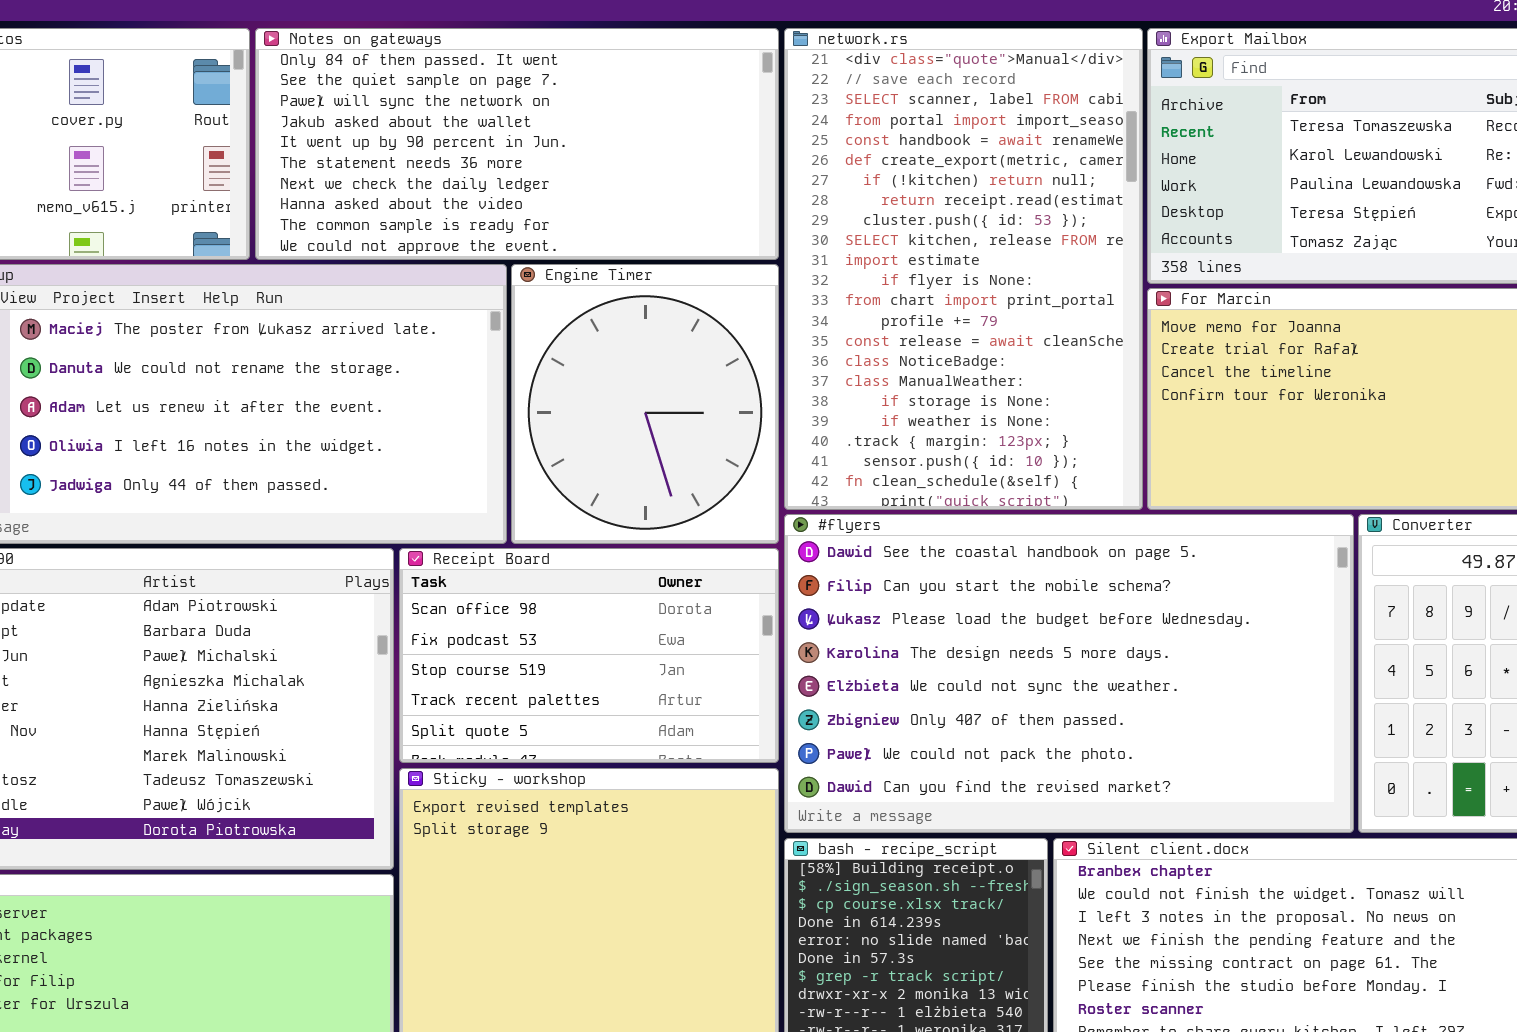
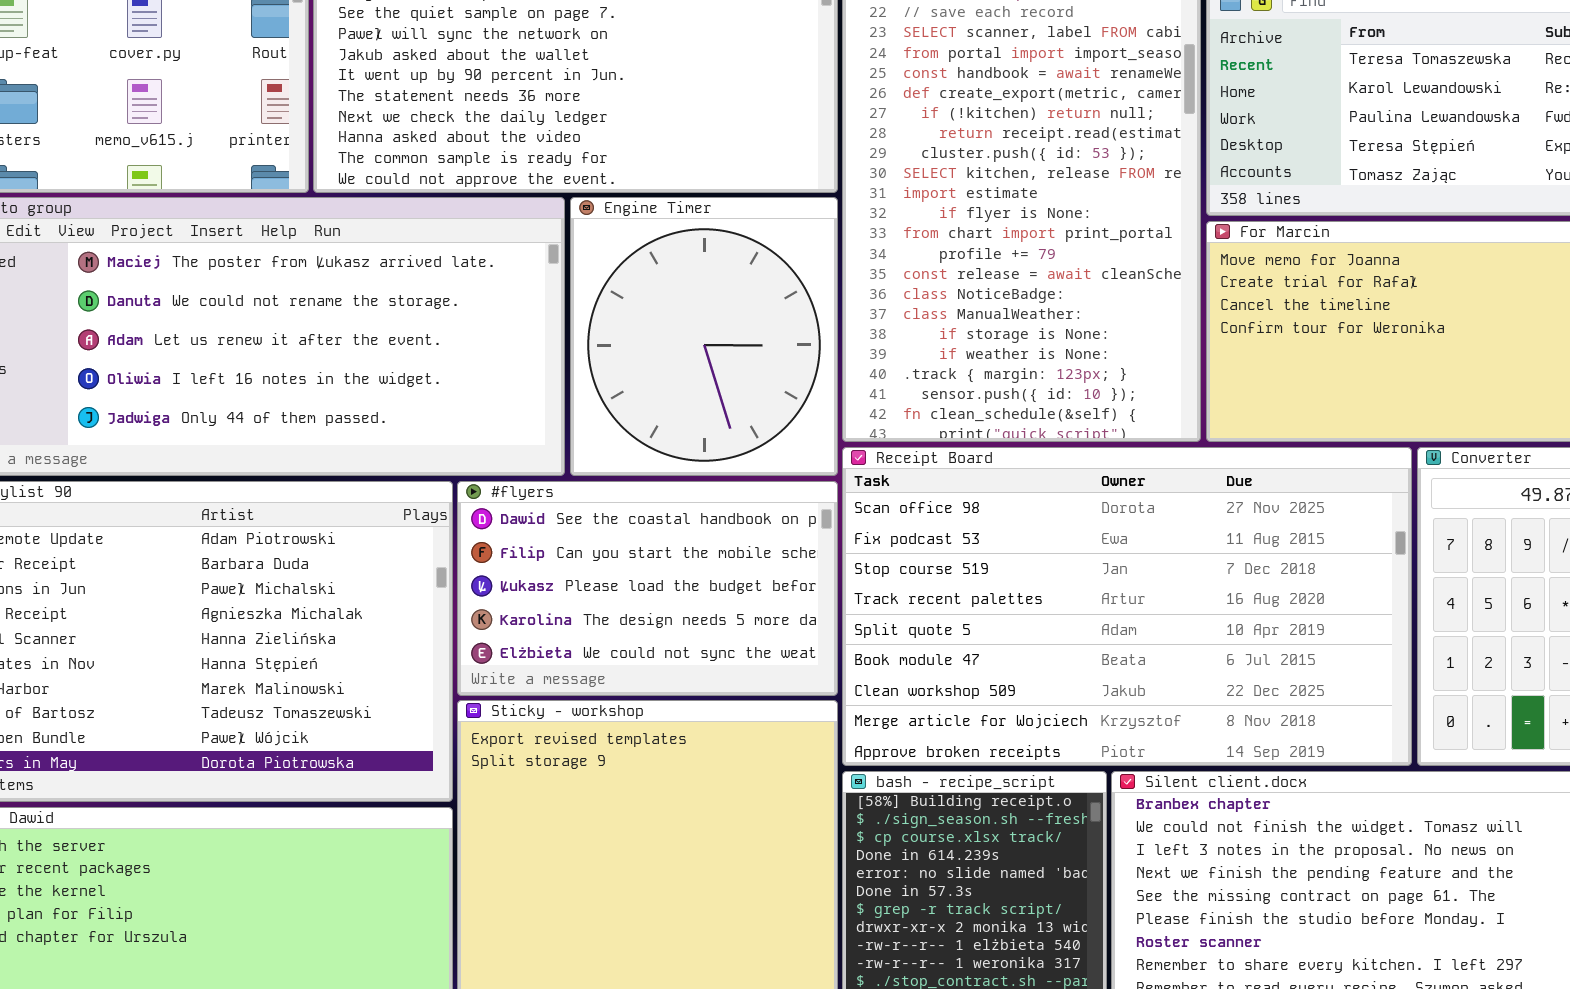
#flyers: [784,514,1354,833] -> [457,481,838,696], moved, resized
Receipt Board: [399,548,779,763] -> [842,447,1412,766], moved, resized

